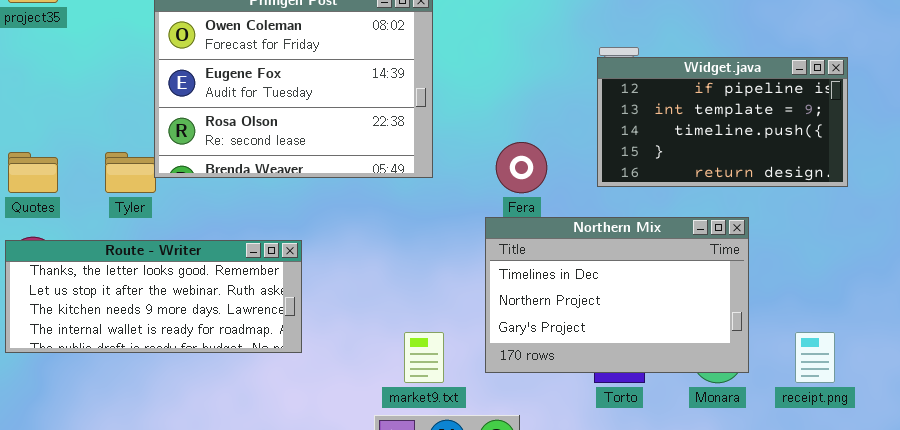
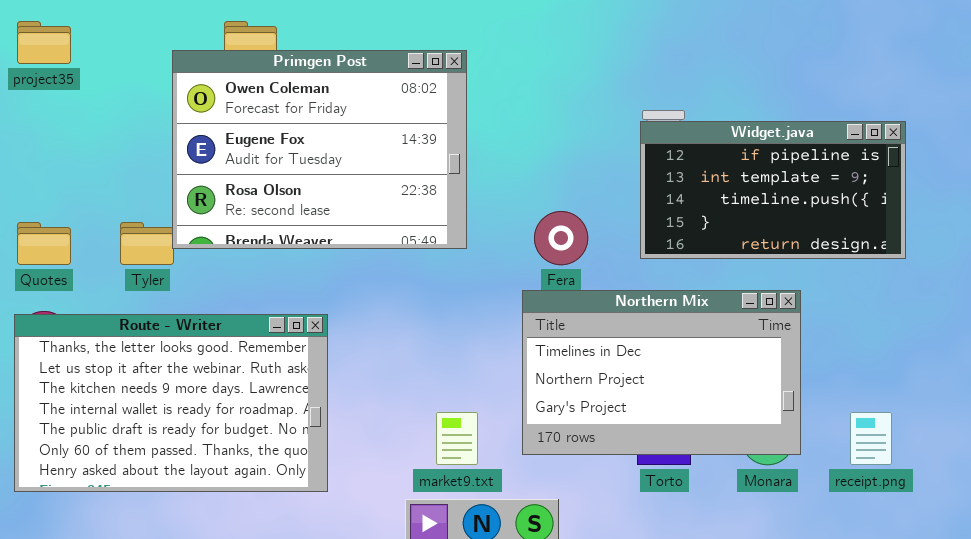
Route - Writer: [5,240,302,353] -> [14,314,328,492], resized

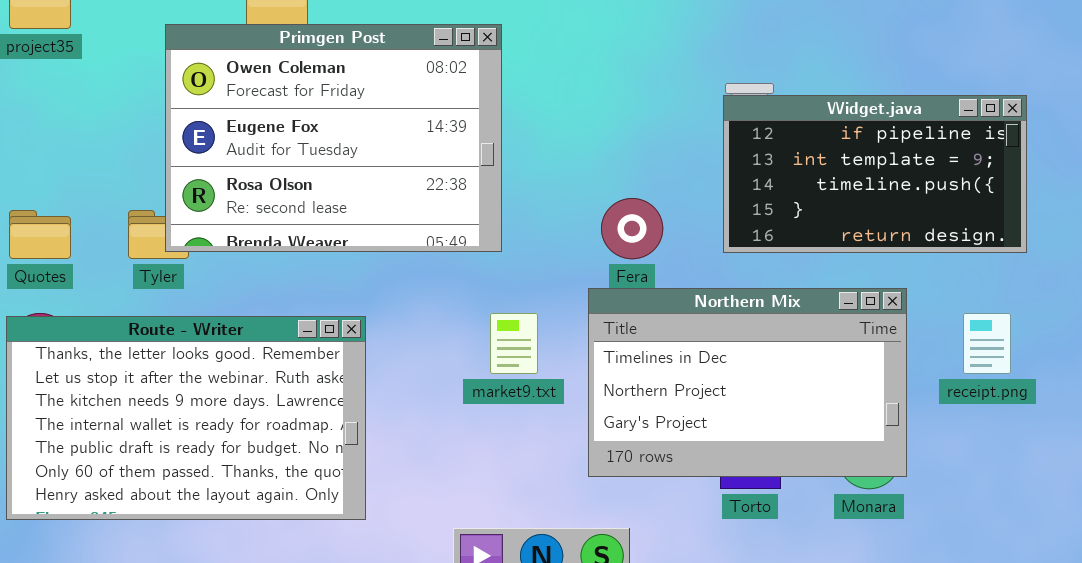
Primgen Post: [172,50,467,249] -> [165,24,502,252], moved
market9.txt: [436,412,478,465] -> [490,313,538,374], moved
receipt.png: [850,412,892,465] -> [963,313,1011,374], moved

